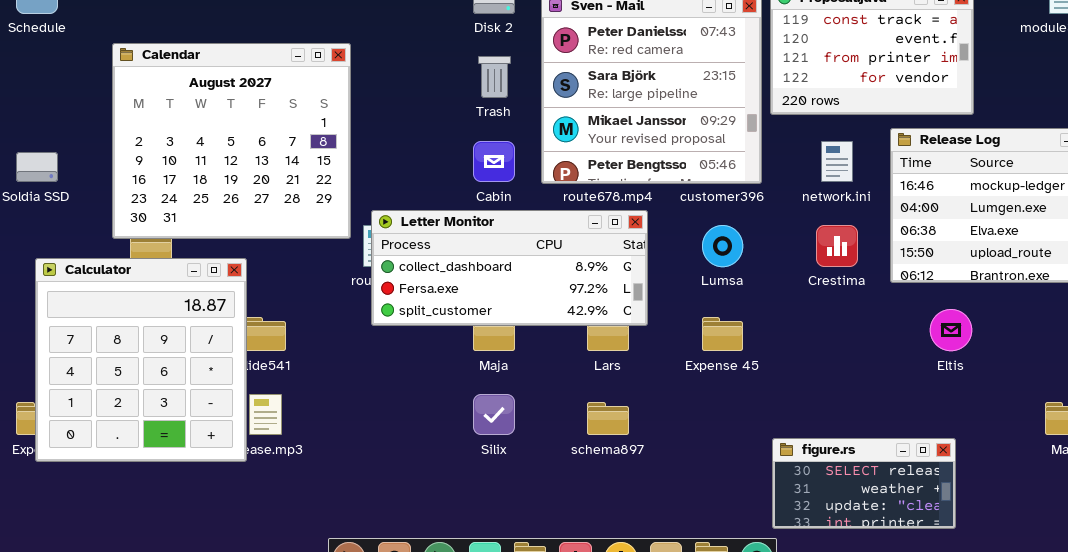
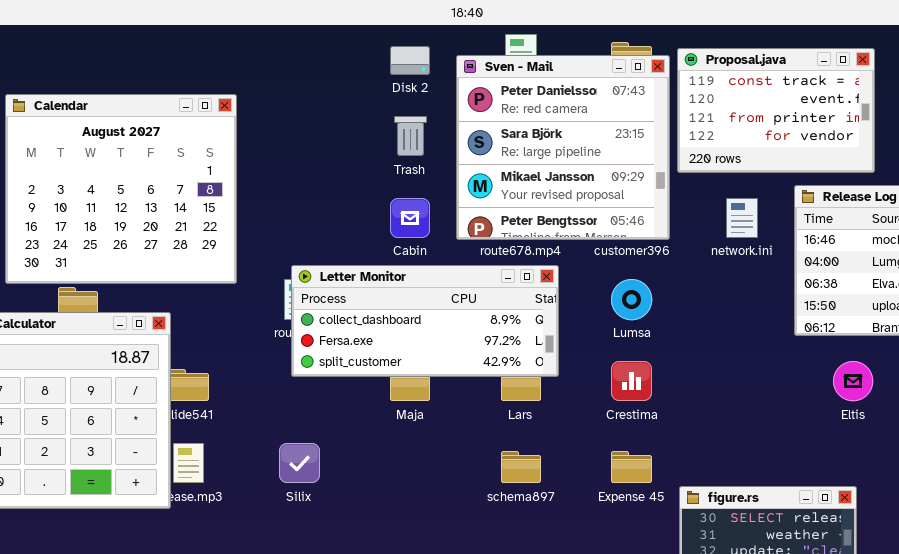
Calendar: [112,43,351,239] -> [5,94,237,284], moved
Crestima: [816,225,858,267] -> [611,361,652,401], moved
Expense 45: [702,317,743,351] -> [611,451,652,483], moved
Silix: [473,394,515,435] -> [279,443,320,483], moved

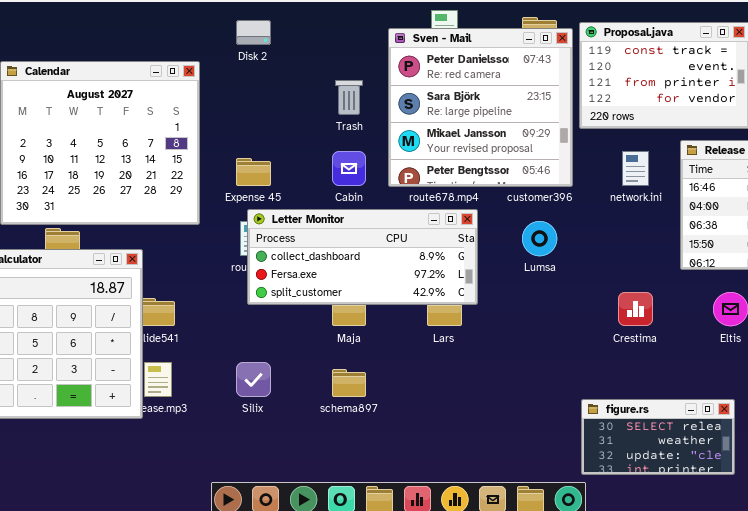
Disk 2: [390,46,430,75] -> [236,20,271,45], moved
Crestima: [611,361,652,401] -> [618,292,653,326], moved
schema897: [501,451,541,483] -> [332,369,366,397], moved
Expense 45: [611,451,652,483] -> [236,158,271,186], moved

